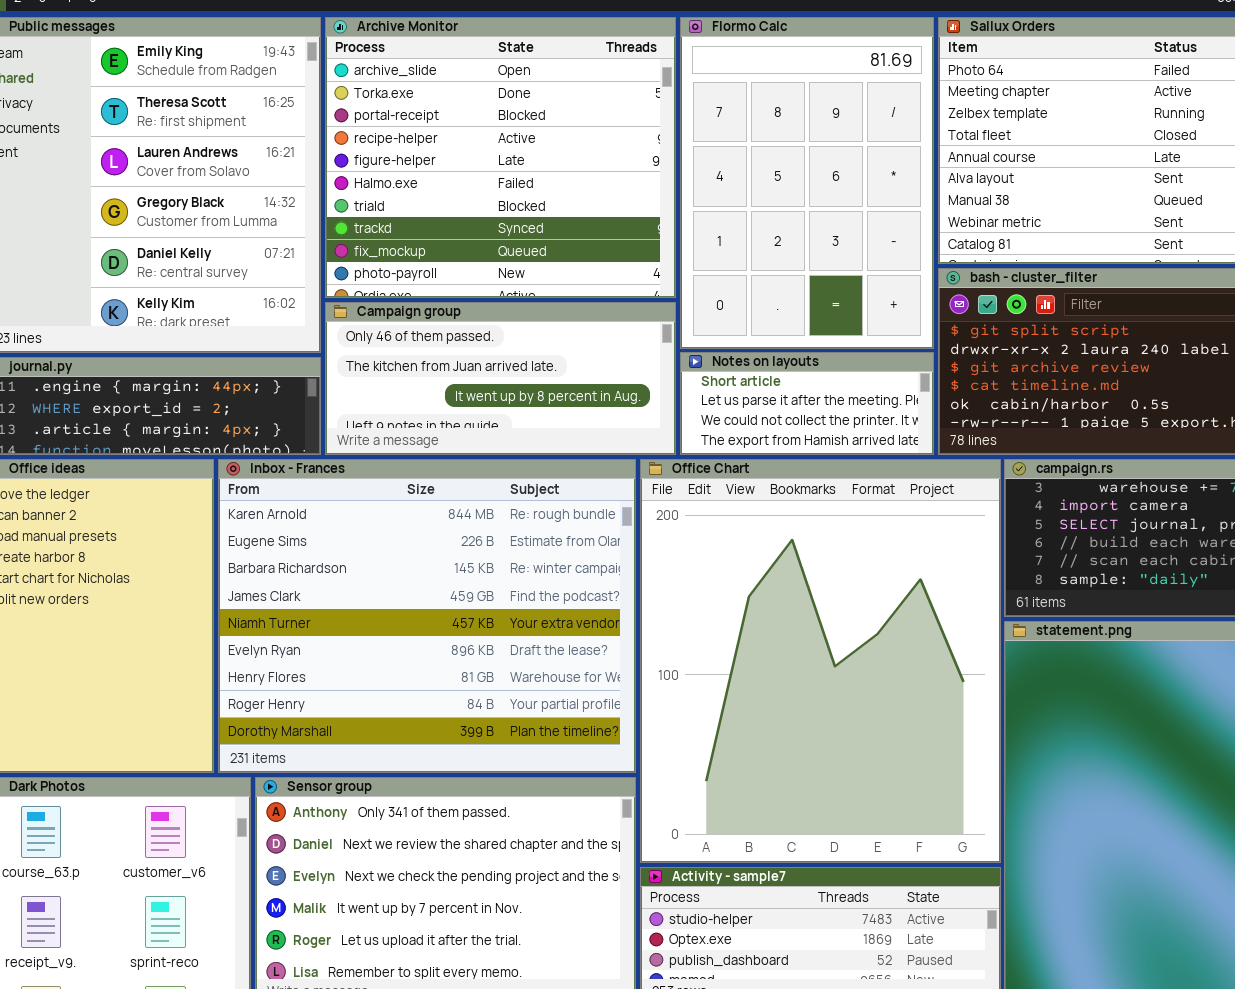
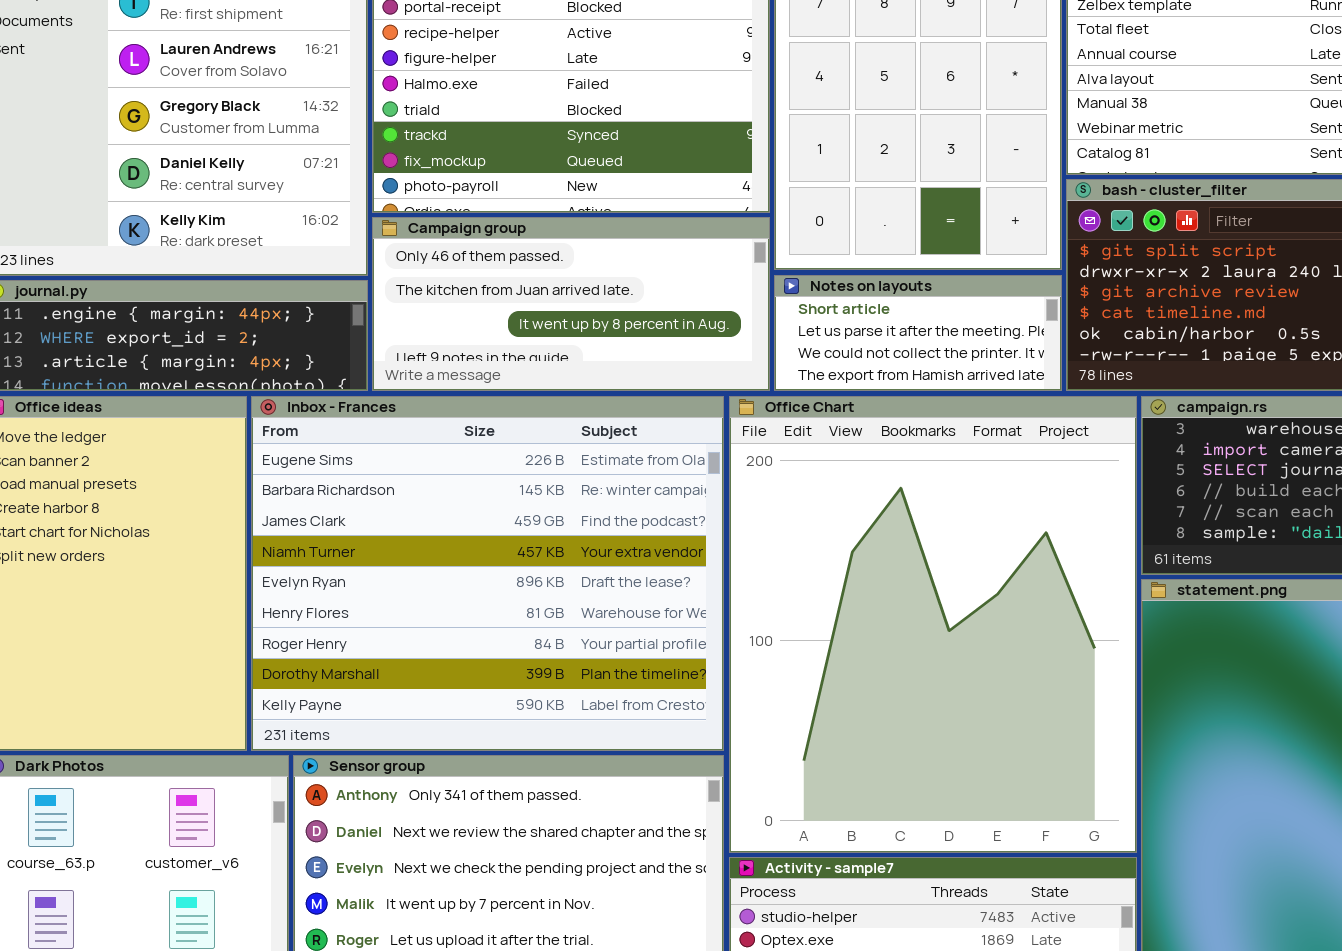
Inbox - Frances: [218,459,636,773] -> [251,396,724,751], scrolled down 1 row

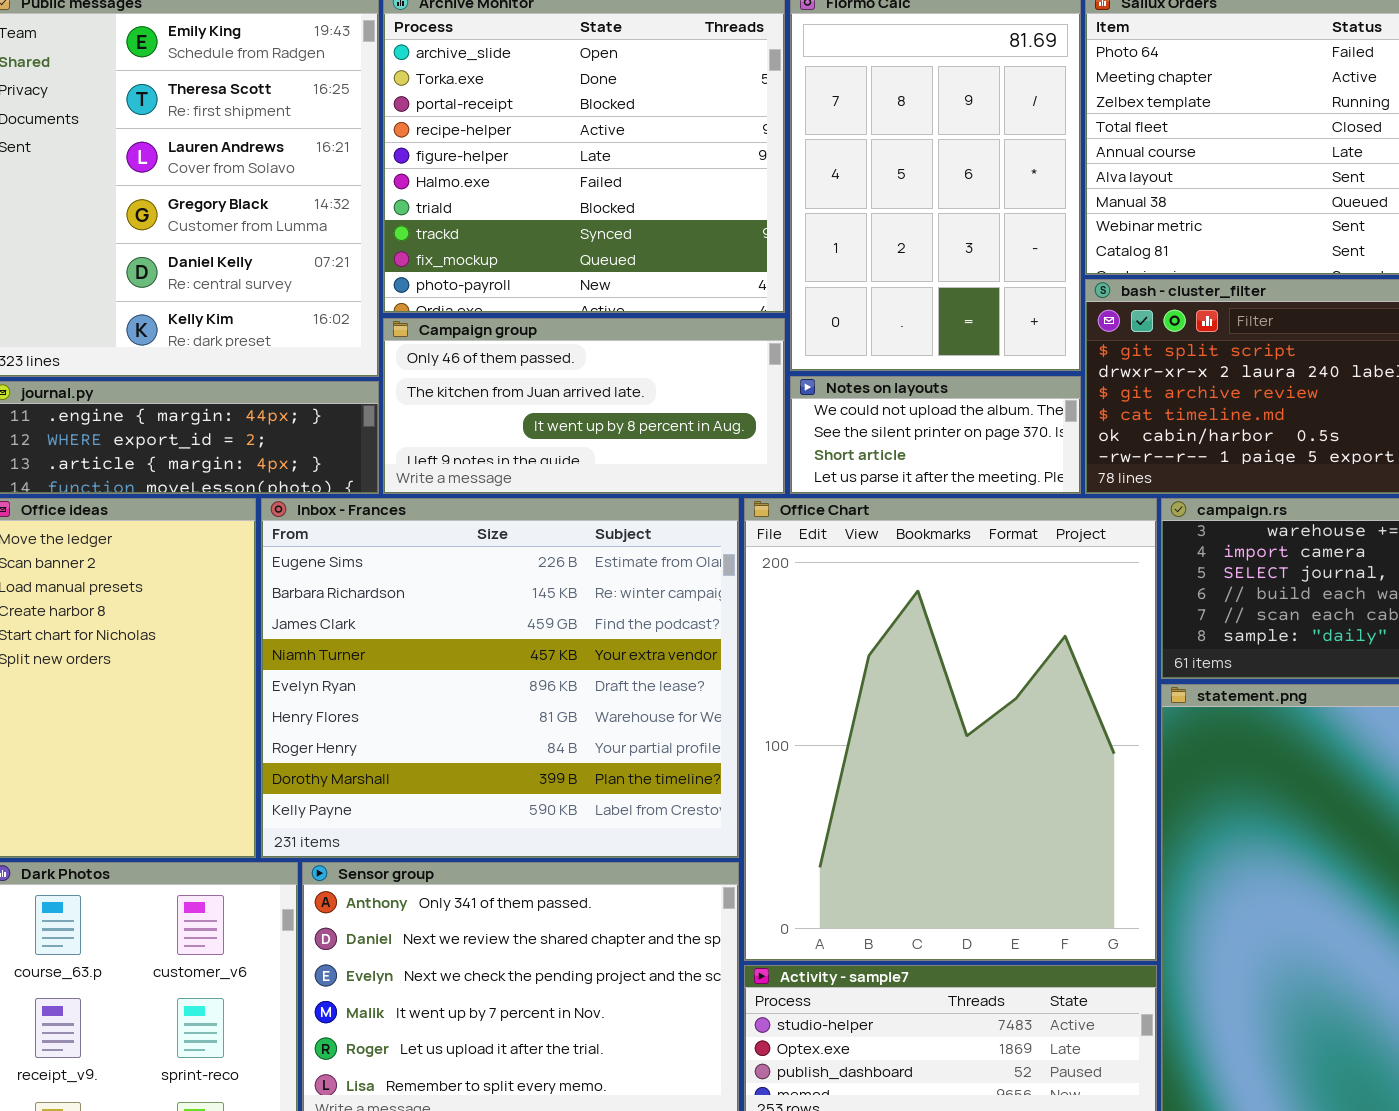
Notes on layouts: [774,275,1062,391] -> [790,376,1081,494], scrolled up 2 rows

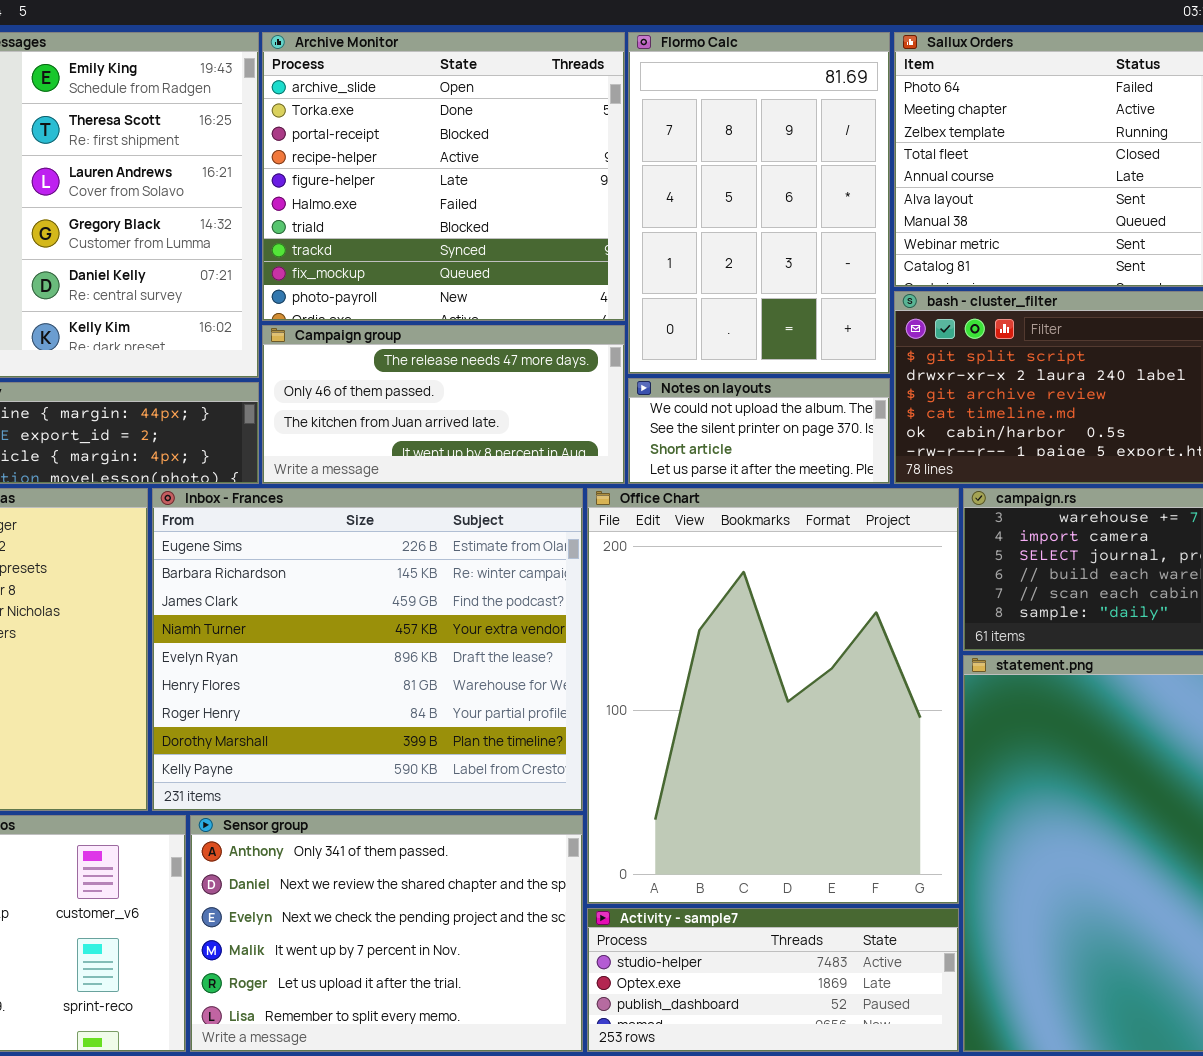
Campaign group: [383,318,785,494] -> [262,325,625,484], scrolled up 1 row

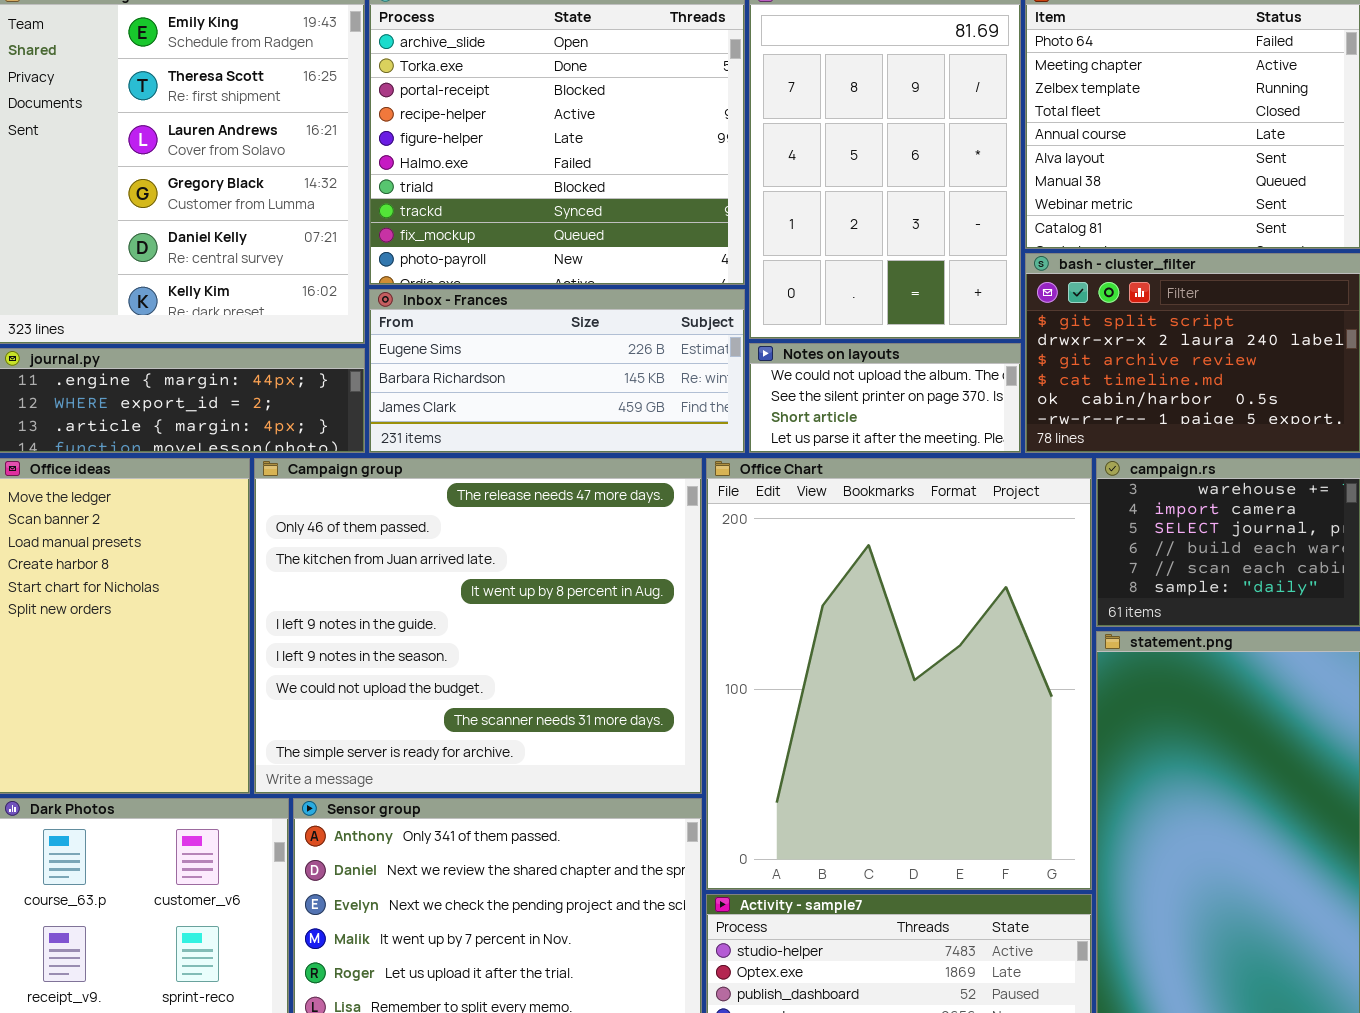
Campaign group: [262,325,625,484] -> [254,458,702,794], moved, resized
Inbox - Frances: [152,488,583,811] -> [369,289,745,453], moved, resized

